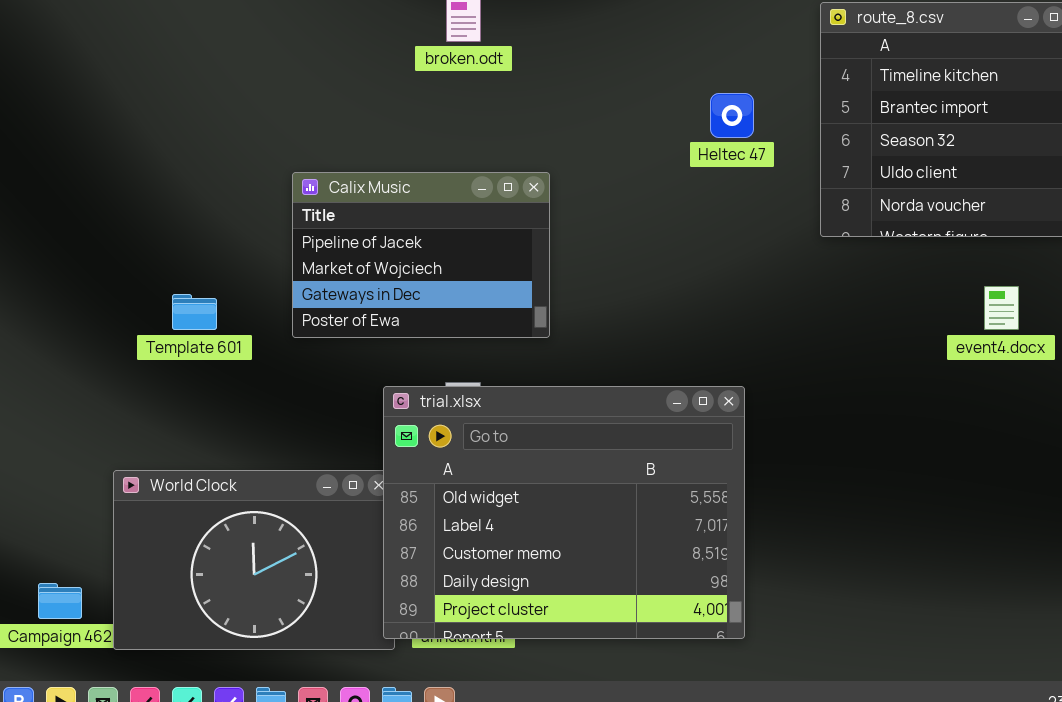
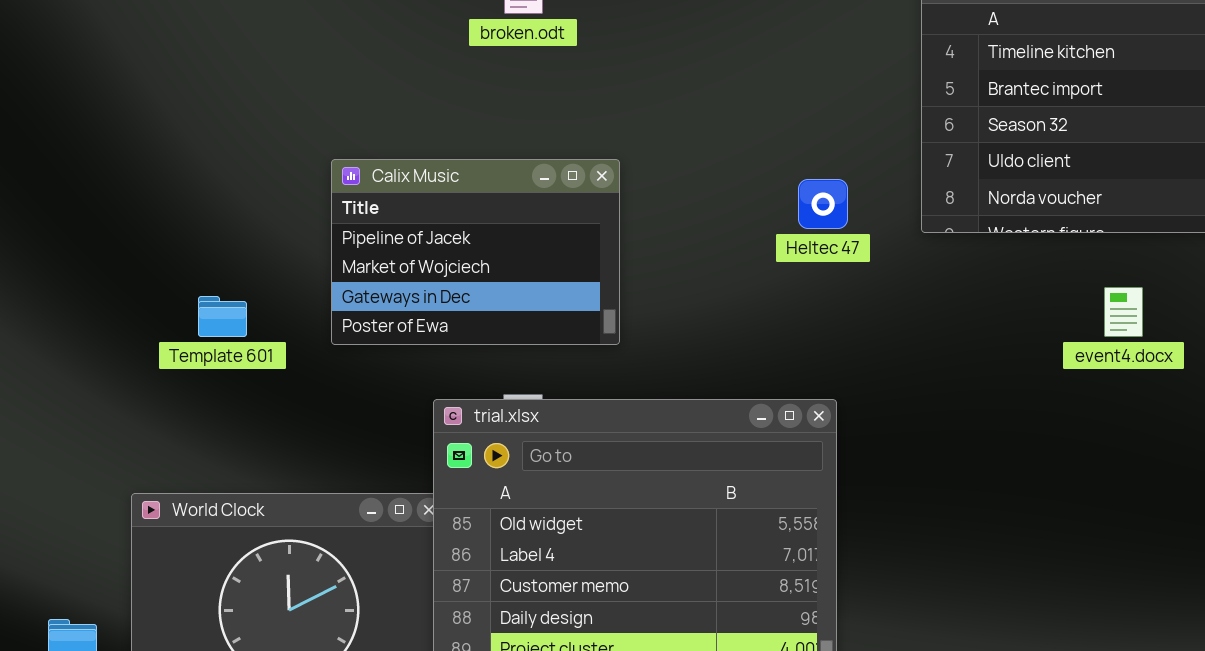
Heltec 47: [710,93,754,138] -> [798,179,848,229], moved

